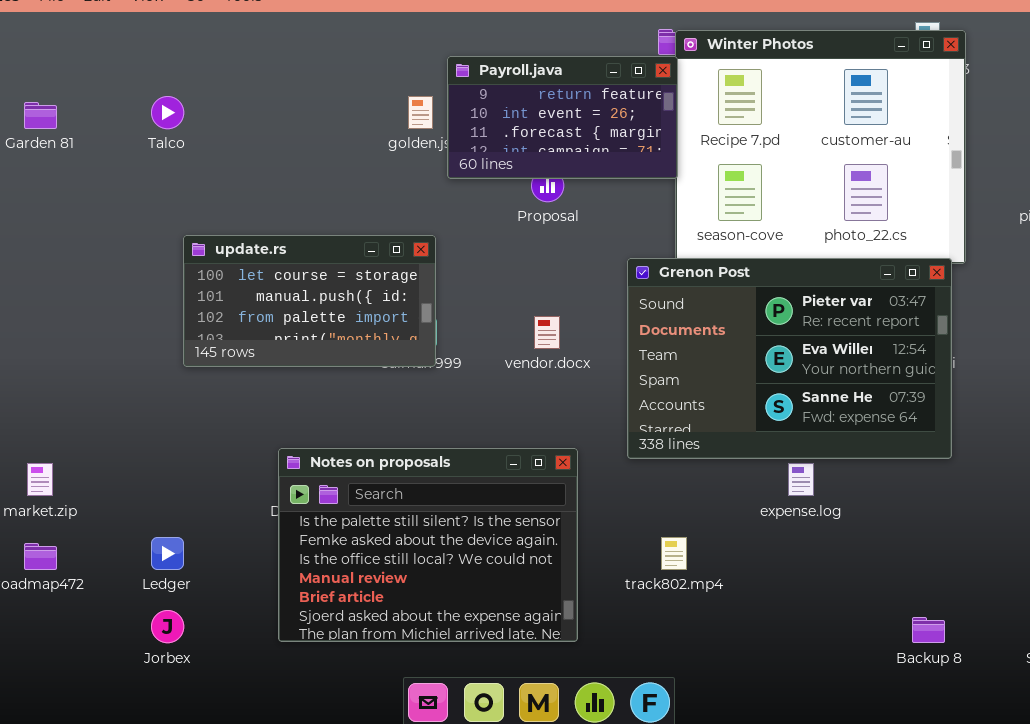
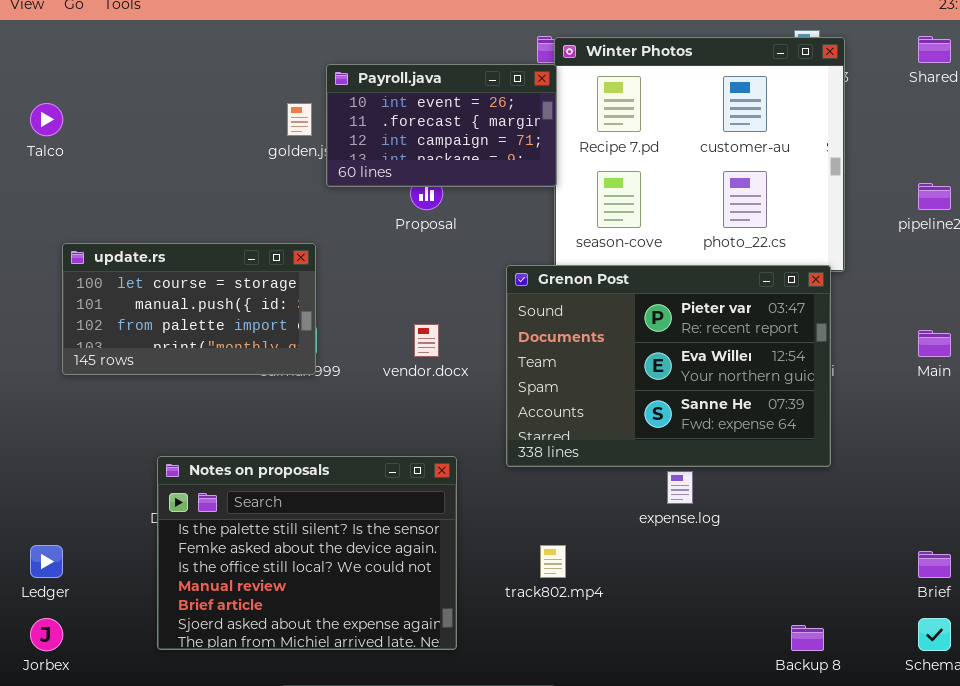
Payroll.java: [447,56,678,179] -> [326,64,557,187], scrolled down 1 row

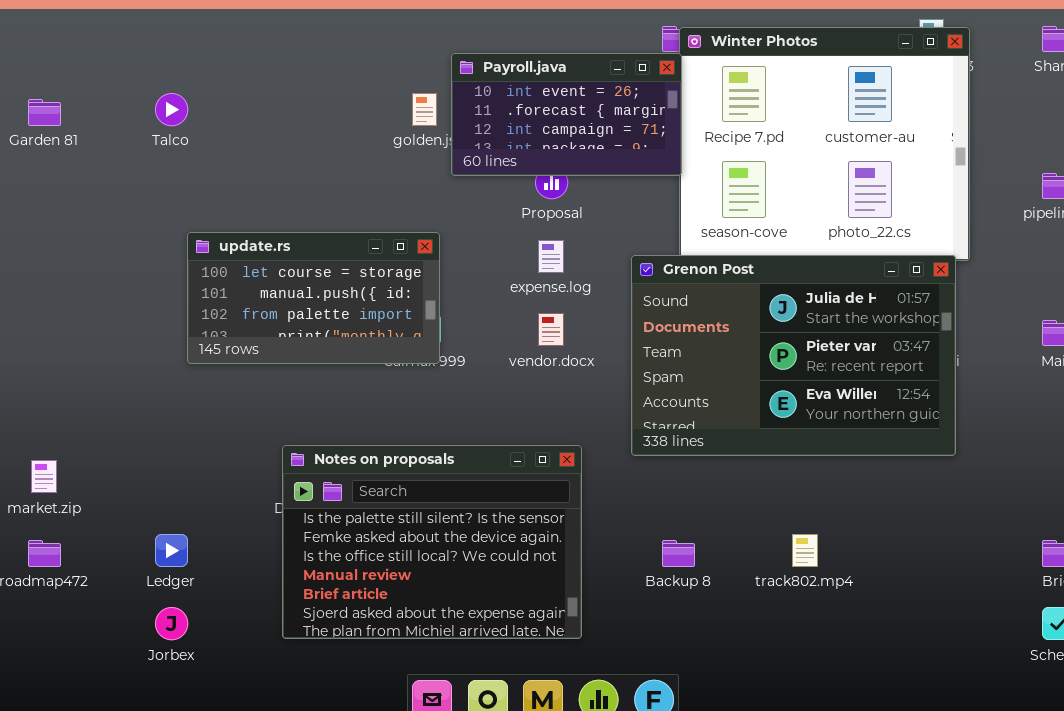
Grenon Post: [506,265,831,467] -> [631,255,956,456], scrolled up 1 row
expense.log: [667,471,693,504] -> [538,240,564,273], moved
track802.mp4: [540,545,566,578] -> [792,534,818,567], moved
Backup 8: [791,625,824,651] -> [662,540,695,567], moved

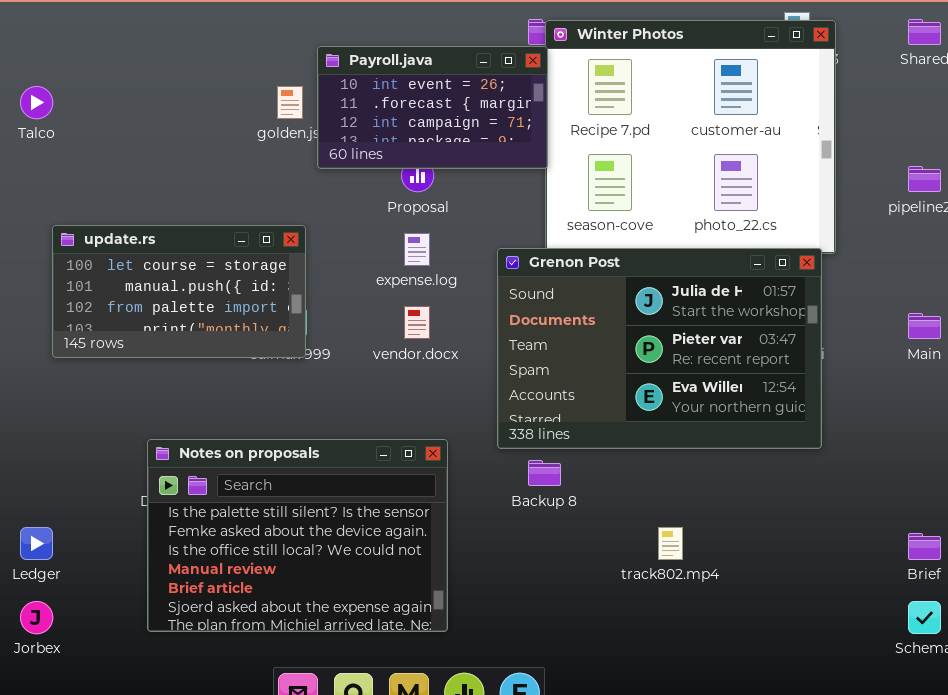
Backup 8: [662,540,695,567] -> [528,460,561,486], moved

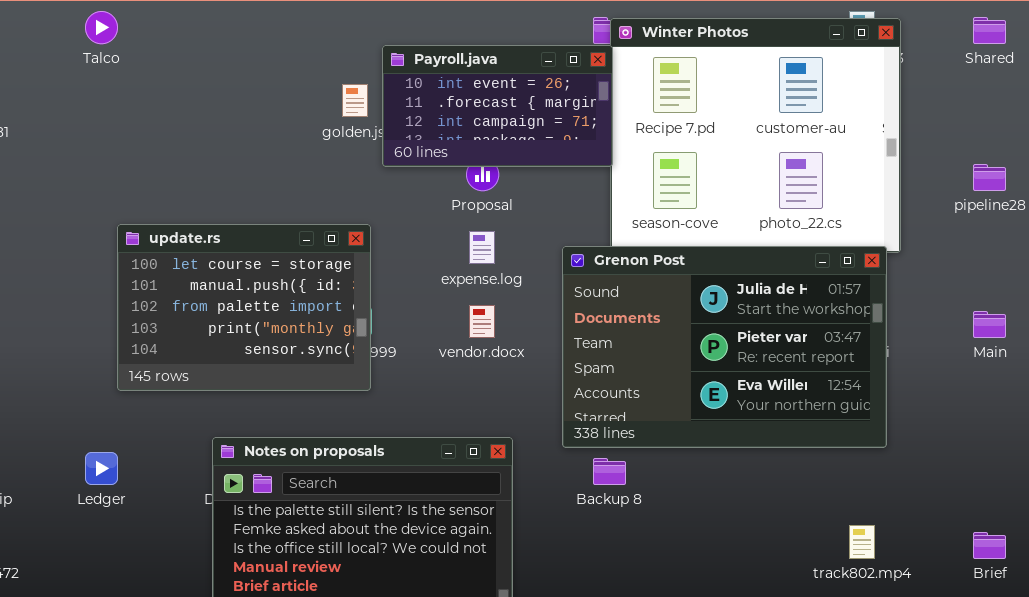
Talco: [20,86,53,119] -> [85,11,118,44], moved
update.rs: [52,225,306,358] -> [117,224,371,391], resized
Ledger: [20,527,53,560] -> [85,452,118,485], moved
track802.mp4: [658,527,683,560] -> [849,525,875,559], moved

